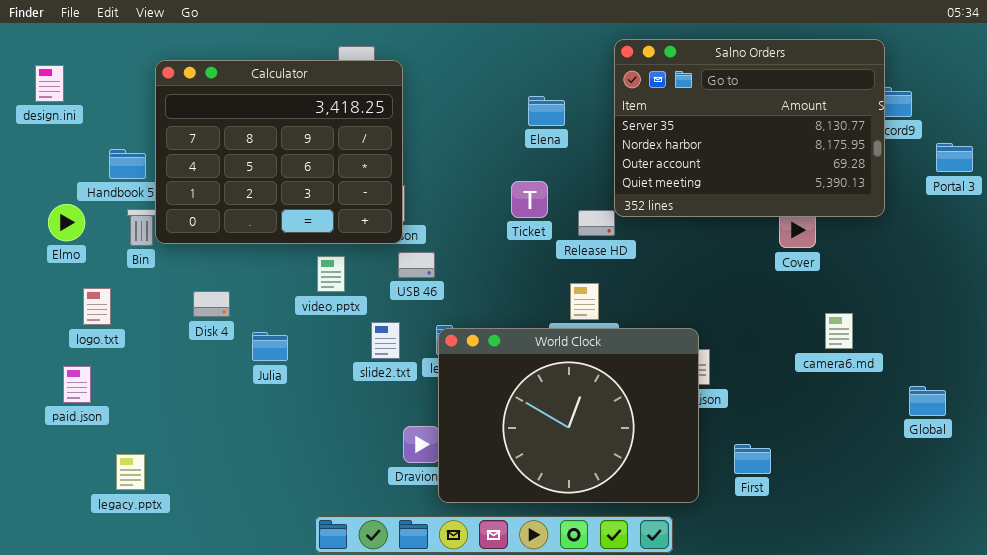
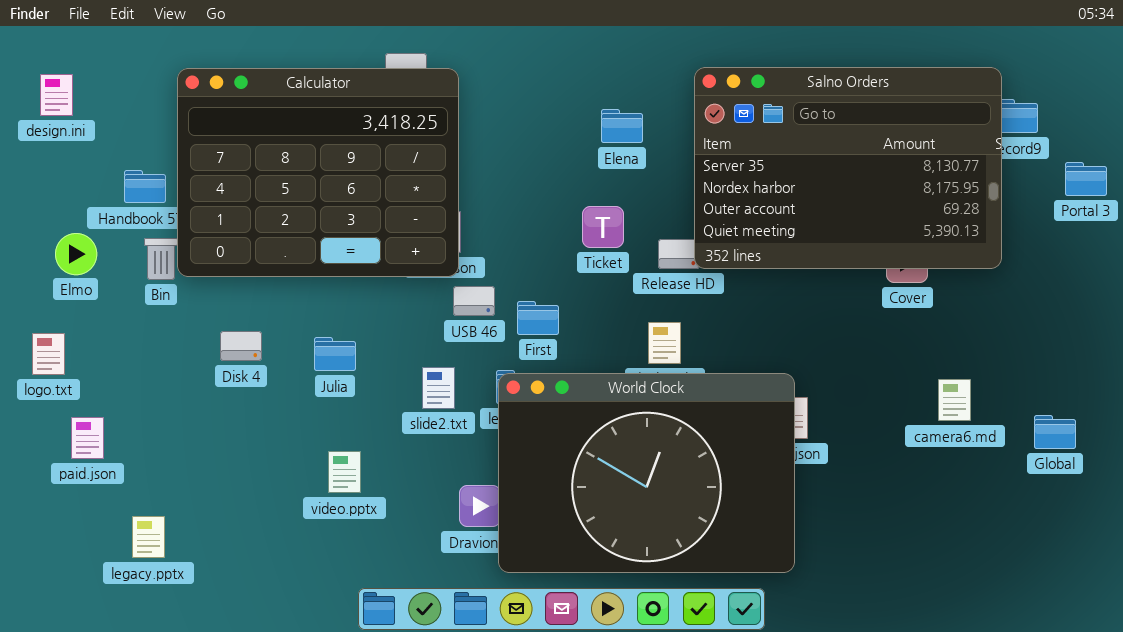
Salno Orders: [614,39,885,217] -> [694,67,1002,269], moved
video.pptx: [317,256,345,292] -> [328,451,361,493], moved
logo.txt: [83,288,111,325] -> [32,333,65,375], moved
camera6.md: [825,313,853,349] -> [938,379,971,421], moved
Julia: [252,332,288,361] -> [314,337,356,371], moved
Global: [909,386,946,416] -> [1034,415,1076,449], moved
First: [734,444,771,474] -> [517,301,559,335], moved

